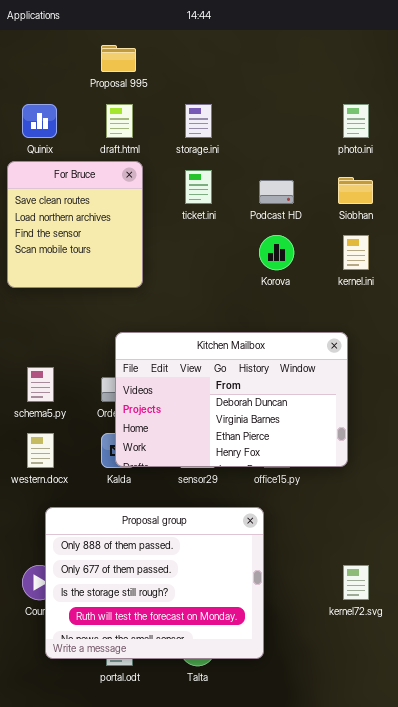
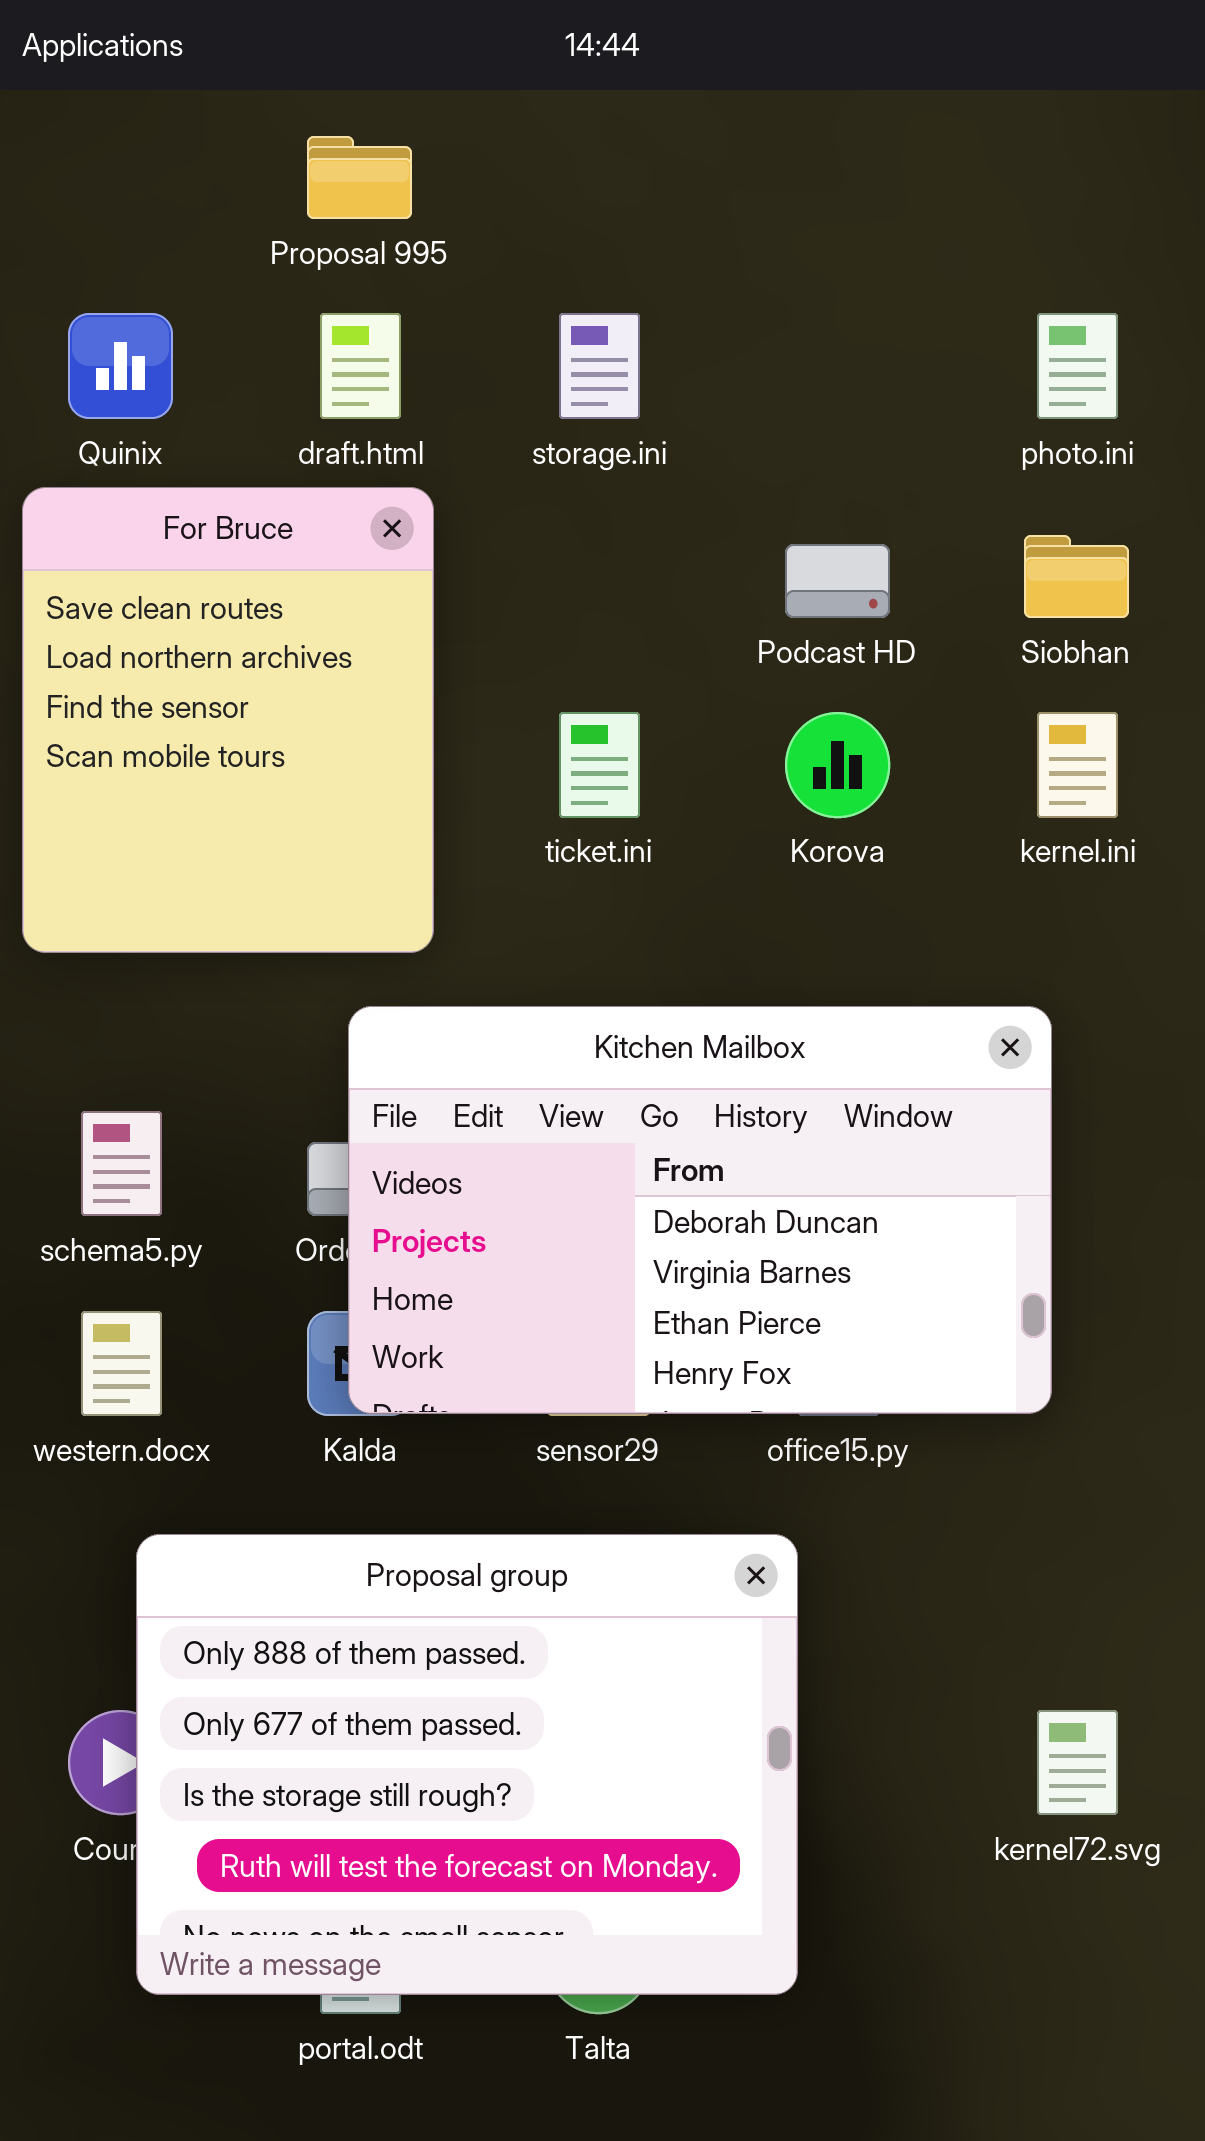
For Bruce: [7,161,143,288] -> [22,487,434,953], resized
ticket.ini: [185,170,212,204] -> [559,712,640,818], moved

